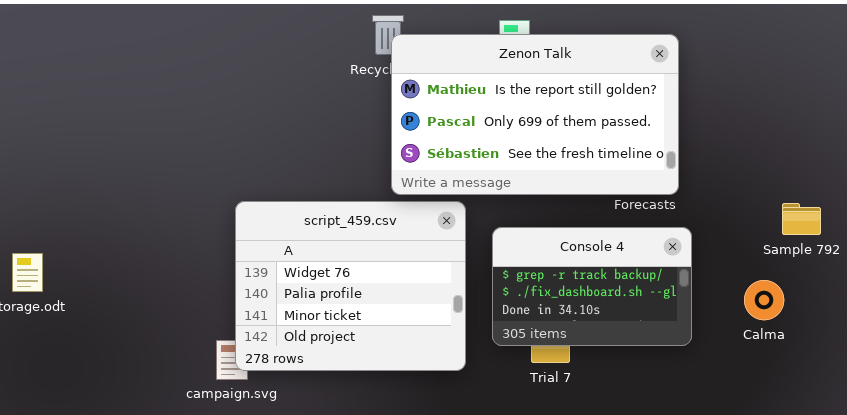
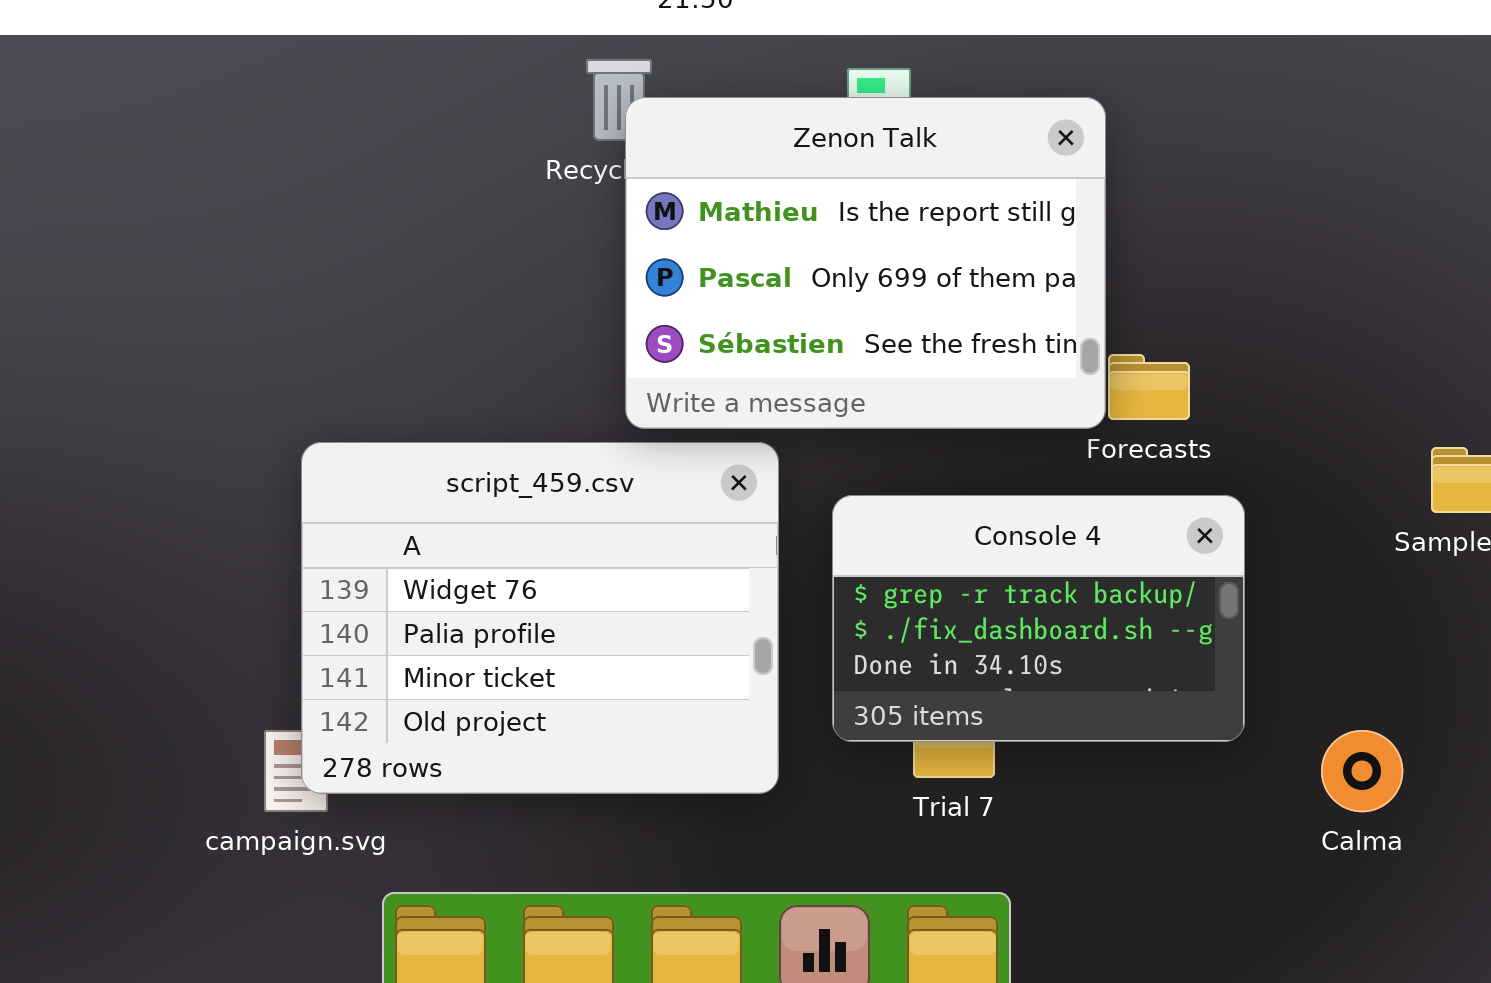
Zenon Talk: [391,34,679,195] -> [625,97,1106,429], resized
Calma: [744,280,784,320] -> [1321,730,1403,812], moved

